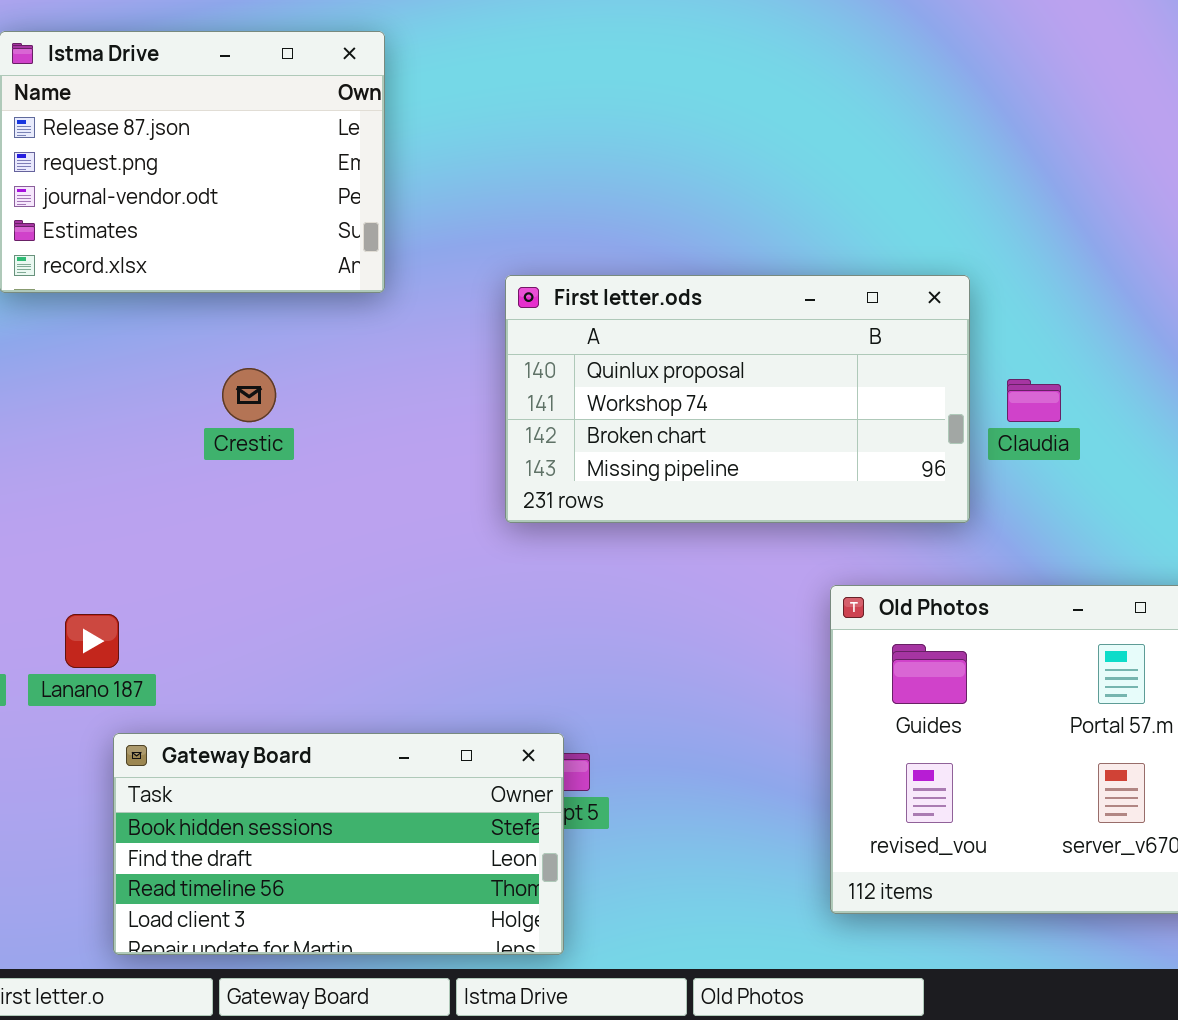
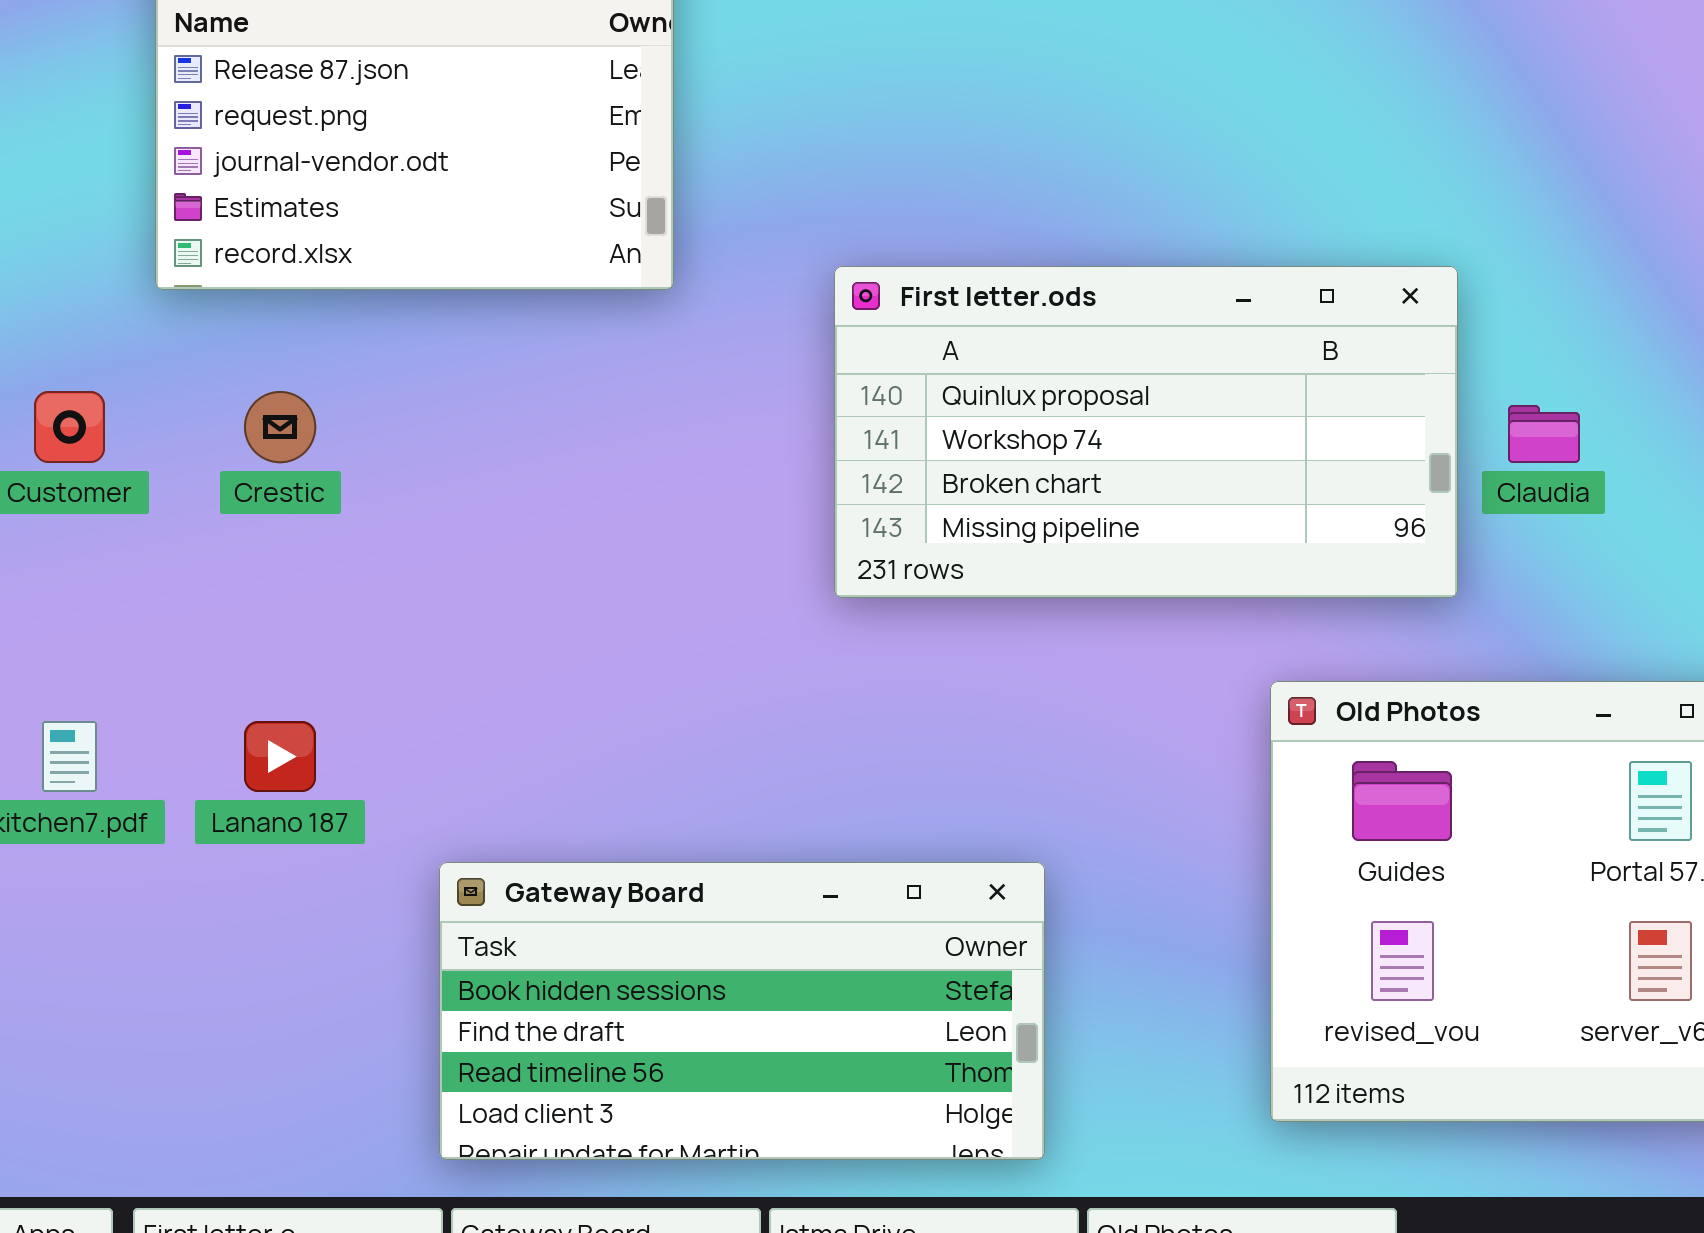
Crestic: [222,368,276,422] -> [244,391,316,463], moved
Gateway Board: [113,733,564,955] -> [439,862,1045,1160], moved

